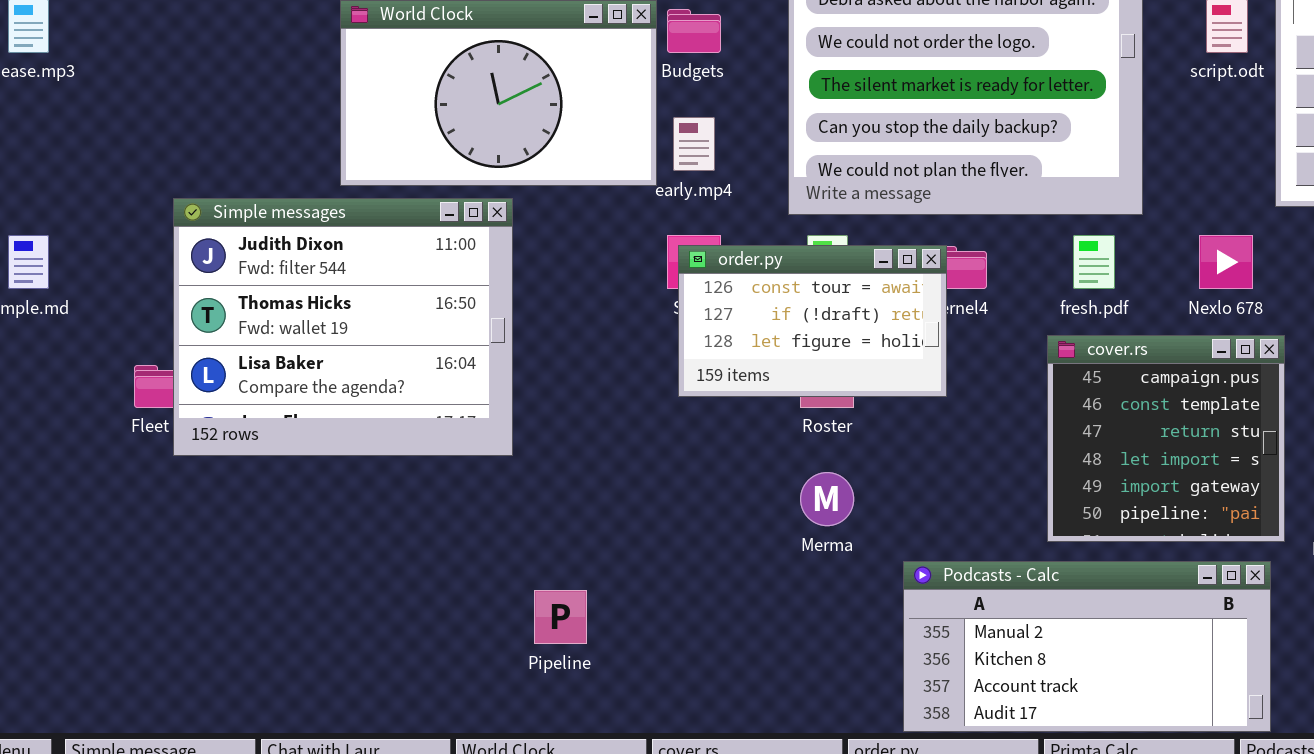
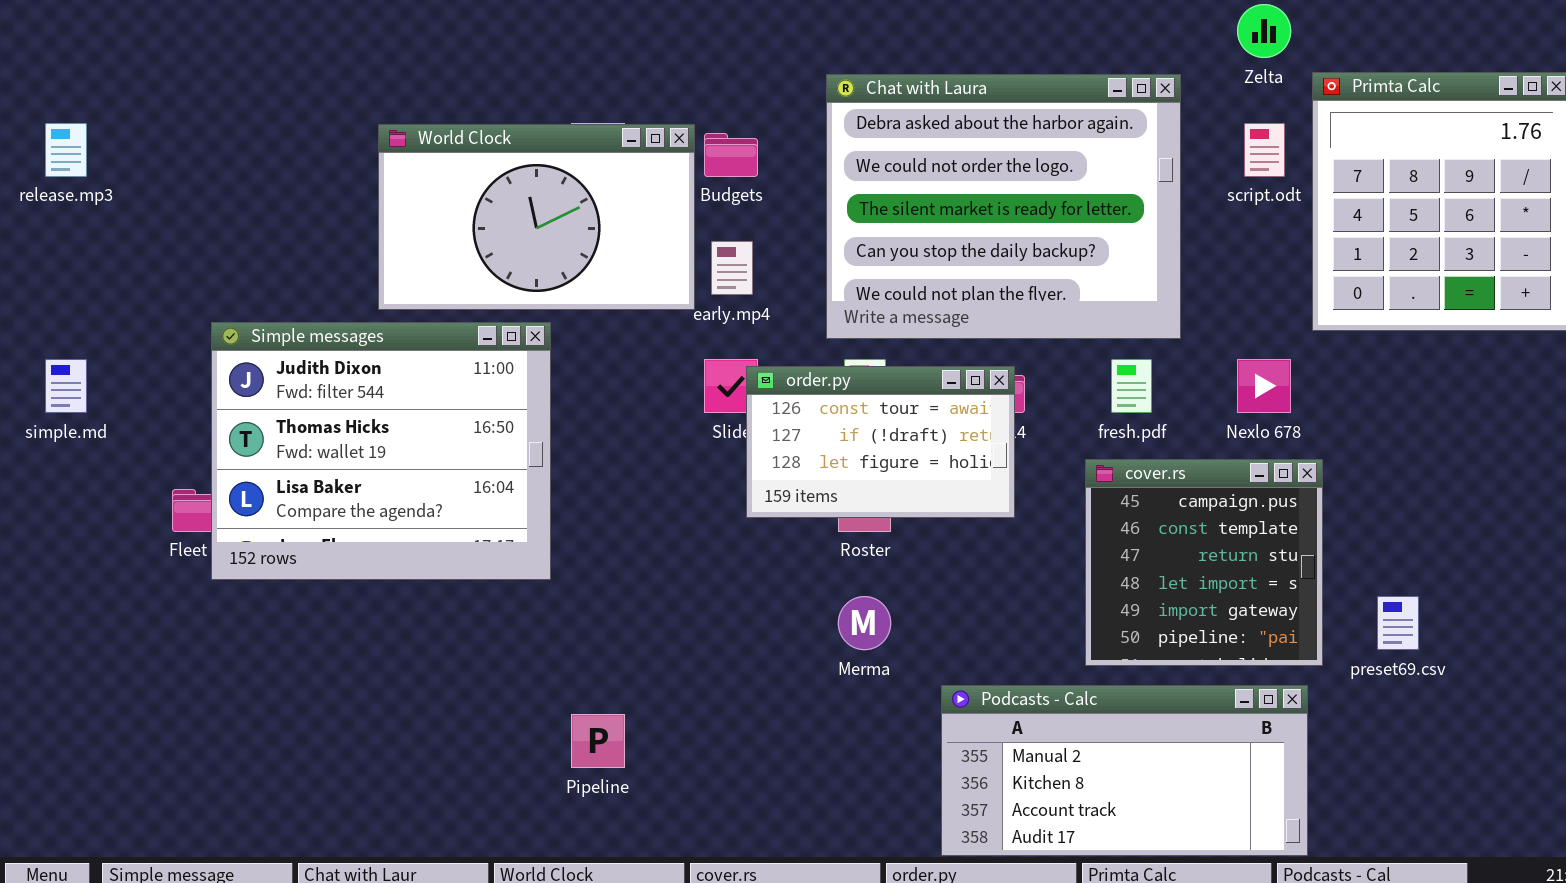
order.py: [678,245,947,397] -> [746,366,1015,518], moved

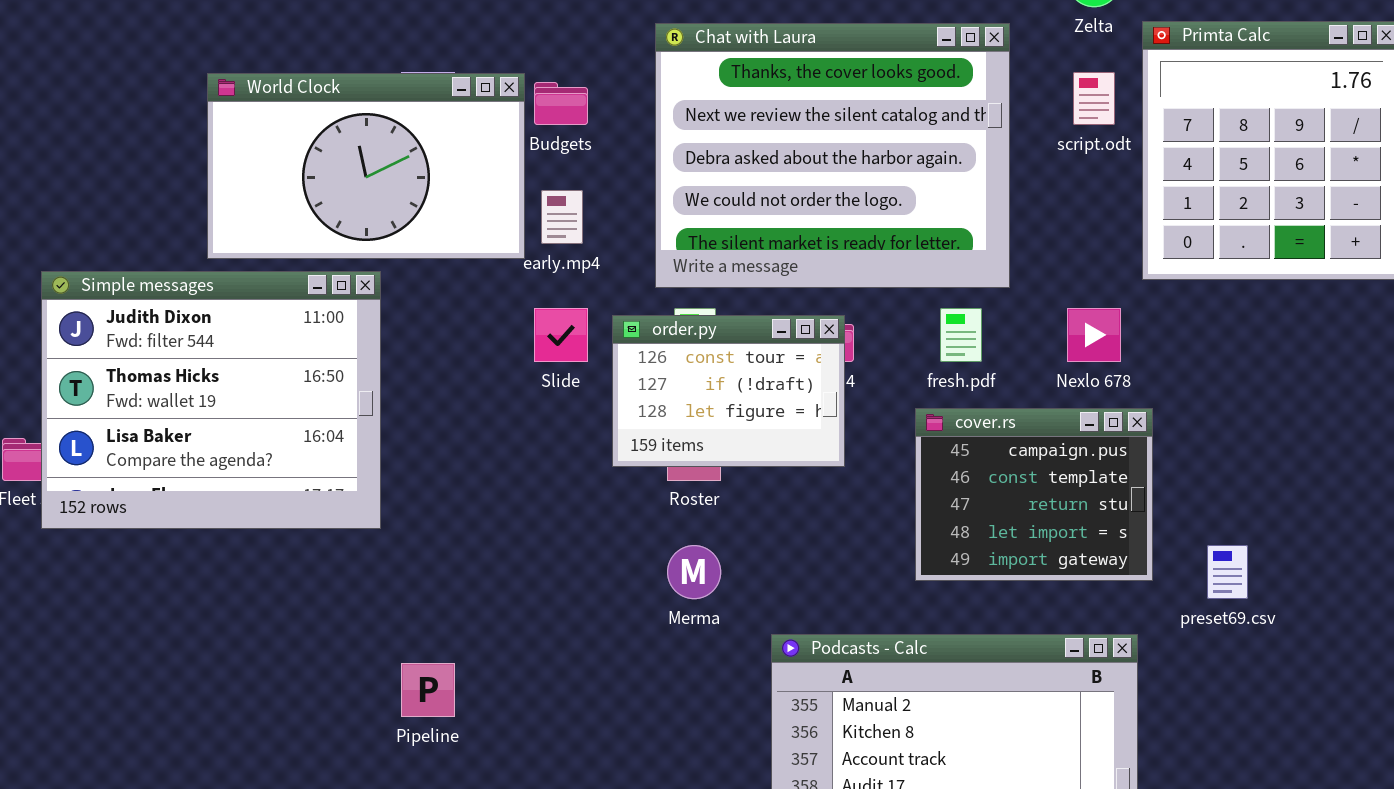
Chat with Laura: [826,74,1181,339] -> [655,23,1010,288], scrolled up 2 rows
order.py: [746,366,1015,518] -> [612,315,845,467], resized
cover.rs: [1085,459,1323,666] -> [915,408,1153,581], resized

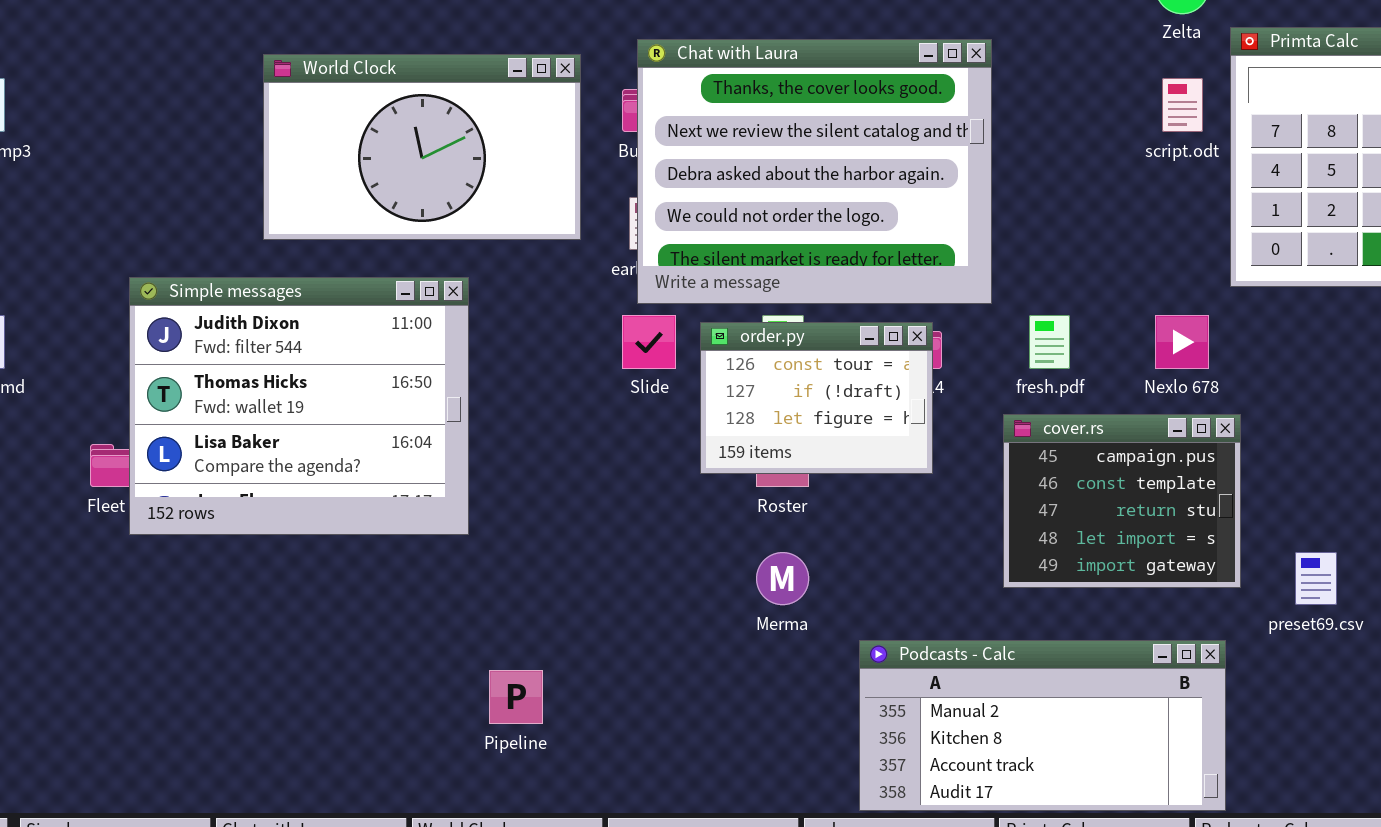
Chat with Laura: [655,23,1010,288] -> [637,39,992,304], moved
World Clock: [207,73,525,259] -> [263,54,581,240], moved

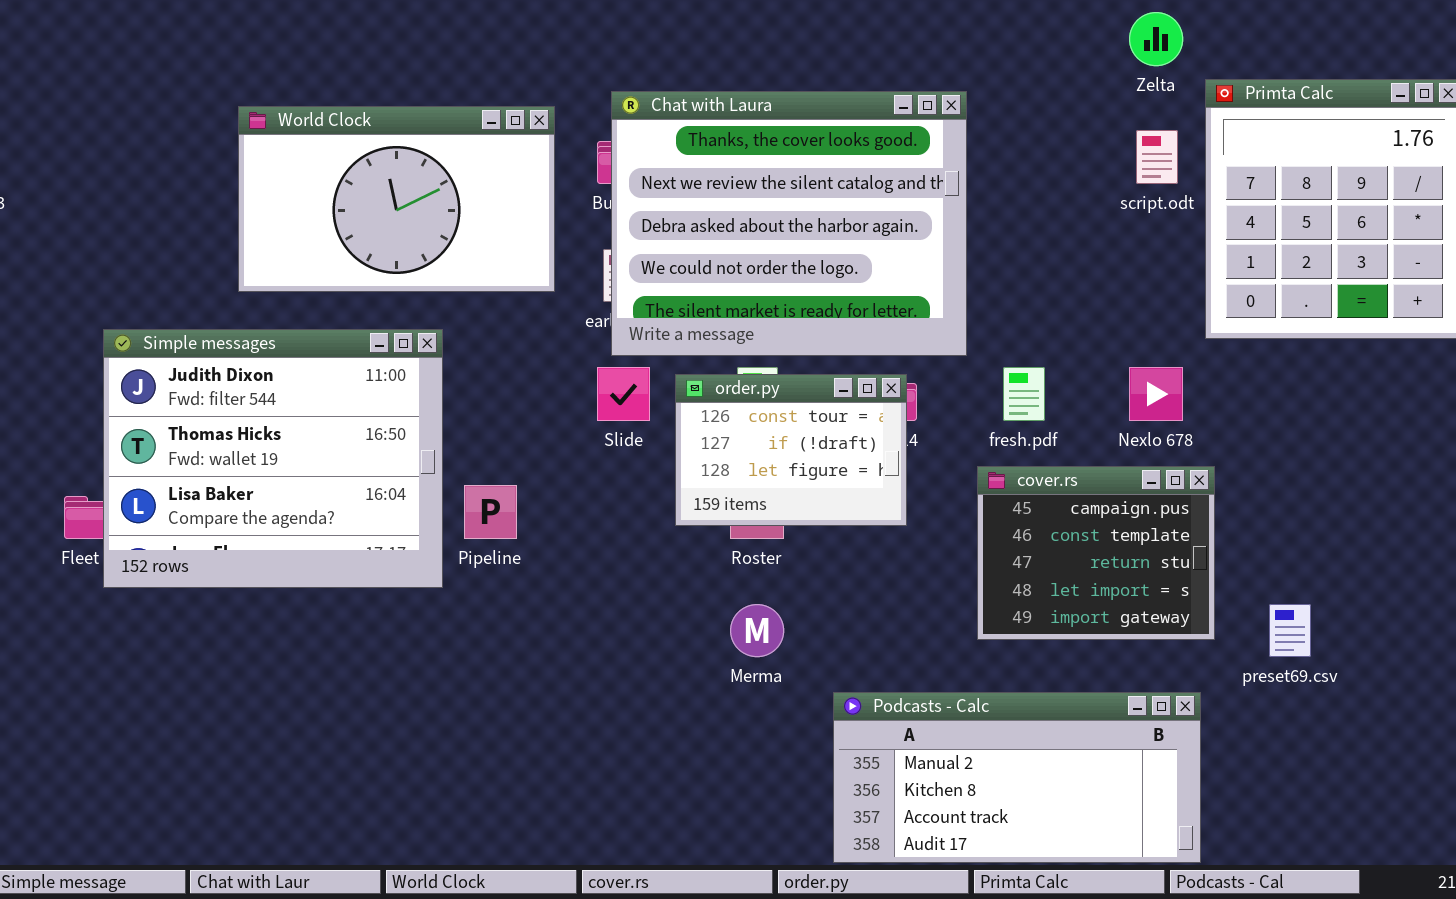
Pipeline: [489,670,543,724] -> [464,485,517,539], moved

